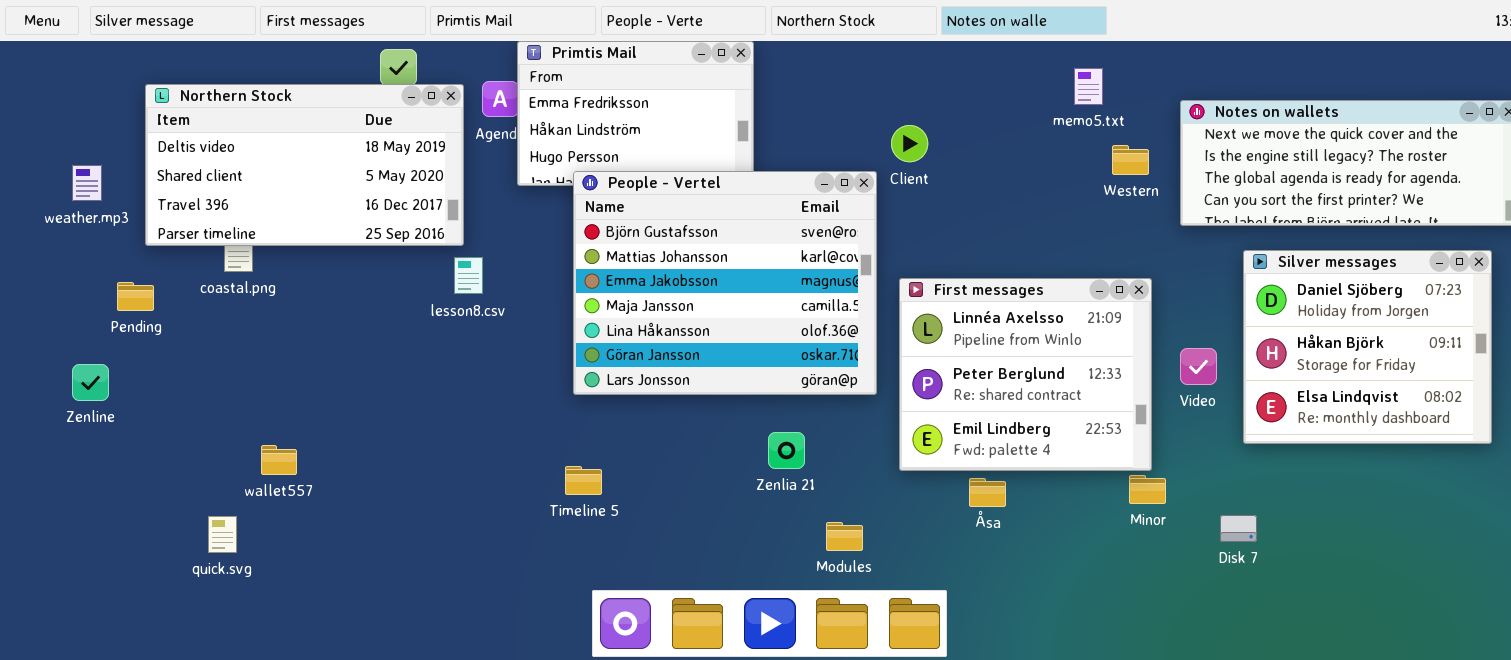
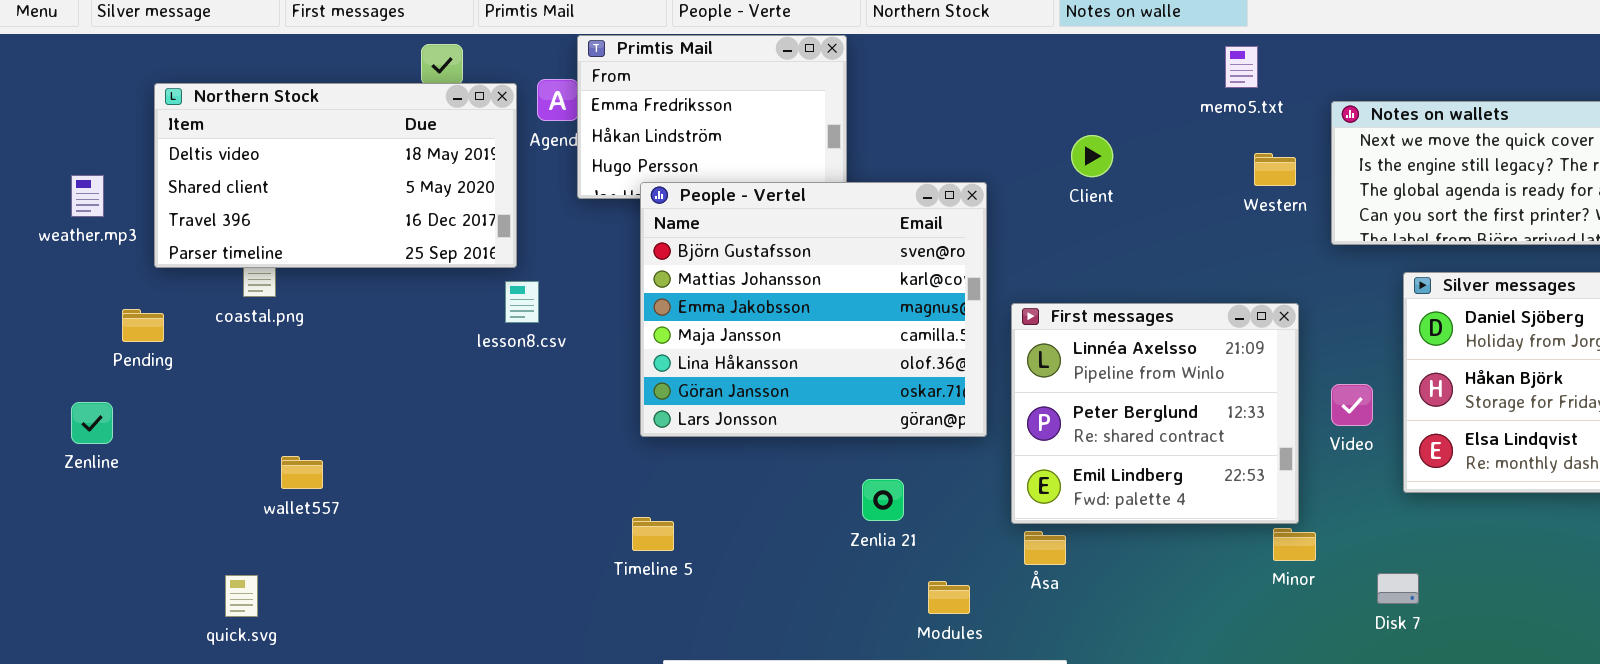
memo5.txt: [1074,68,1103,105] -> [1225,46,1258,88], moved
Client: [891,125,928,162] -> [1071,135,1113,177], moved
wallet557: [261,445,297,475] -> [281,456,323,489], moved
Åsa: [969,478,1006,507] -> [1024,531,1066,565], moved

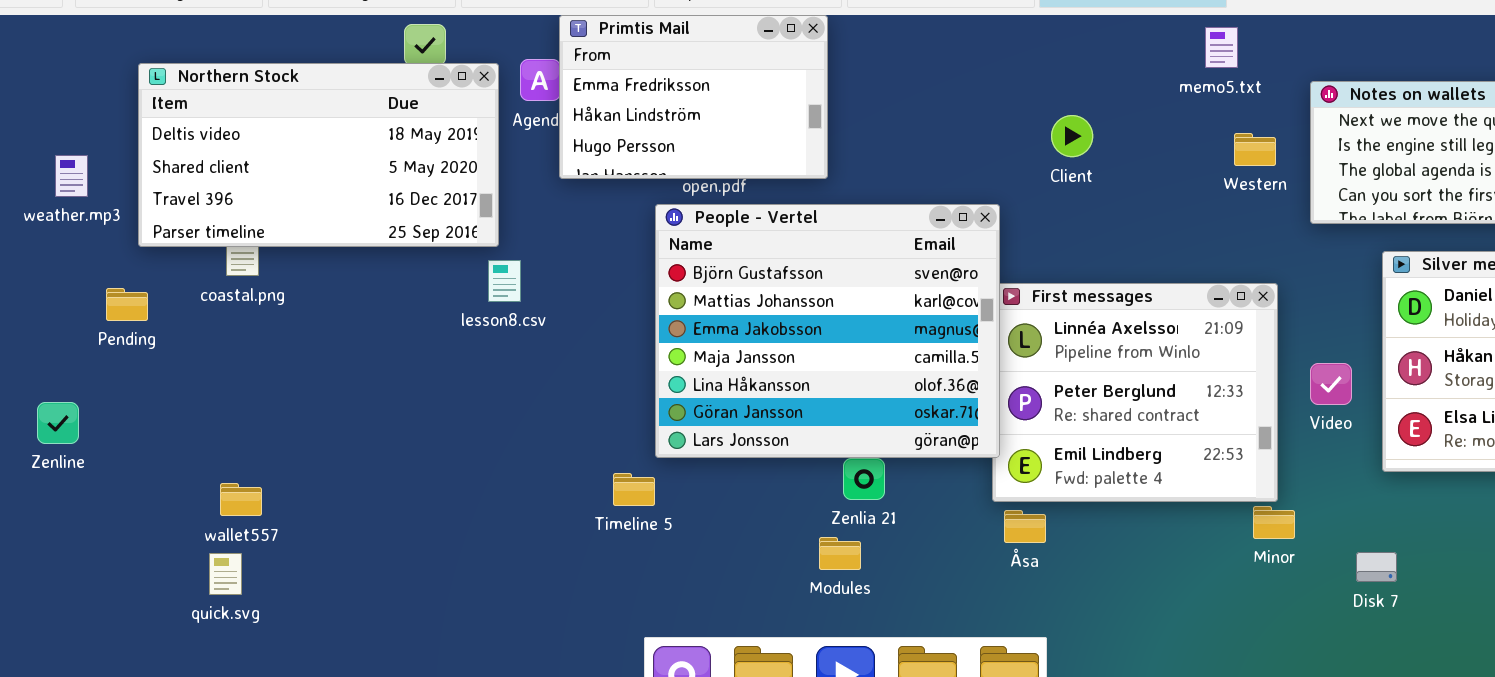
People - Vertel: [640,182,987,437] -> [655,204,1000,458], moved
Zenline: [71,402,113,444] -> [37,402,79,444], moved
wallet557: [281,456,323,489] -> [220,483,262,516], moved
Timeline 5: [632,517,674,551] -> [613,473,655,506], moved
Modules: [928,581,970,614] -> [819,537,861,570], moved

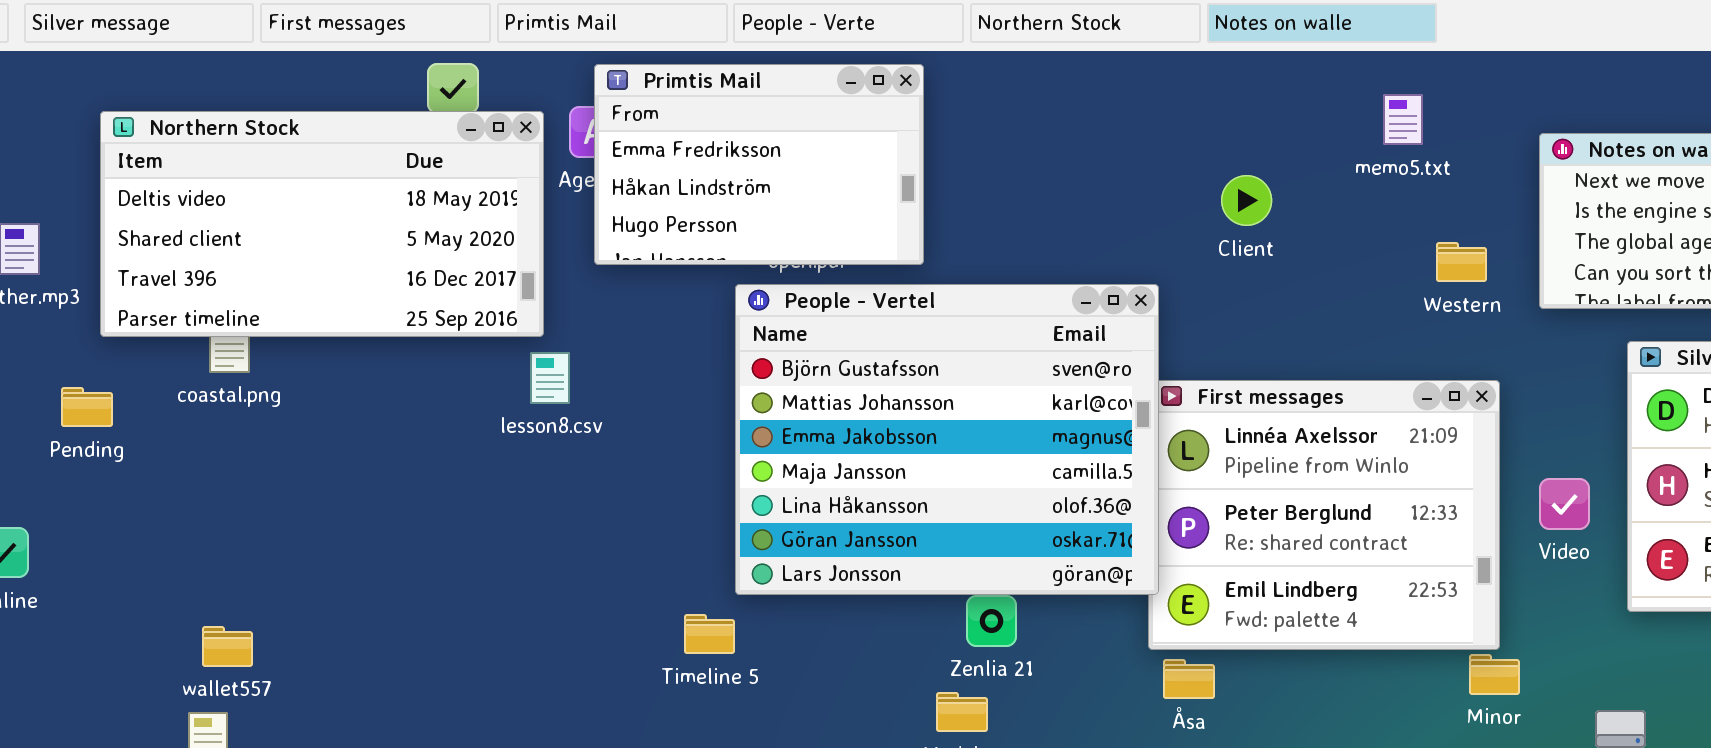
Primtis Mail: [559,15,828,179] -> [594,64,924,265], moved
memo5.txt: [1205,27,1238,68] -> [1383,94,1423,145], moved
Western: [1234,133,1276,166] -> [1436,242,1487,282], moved

